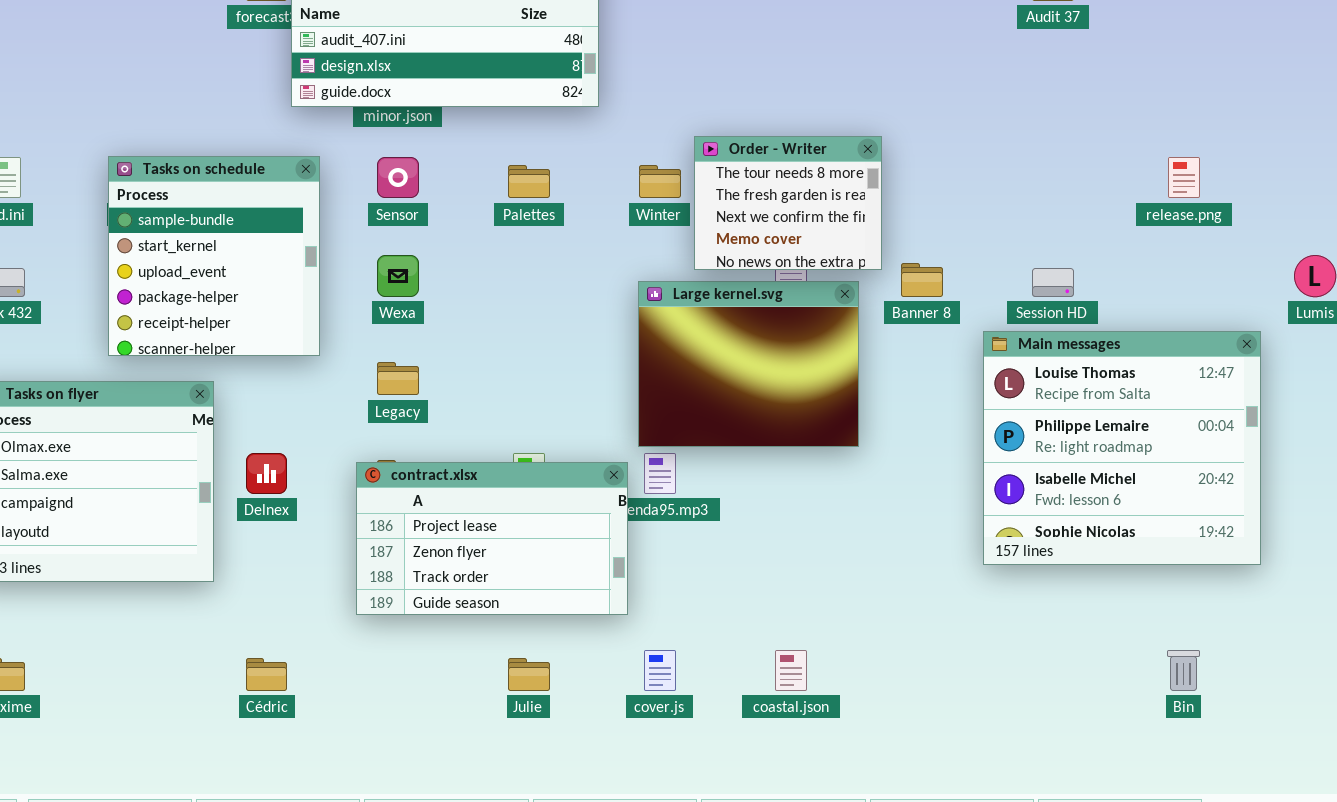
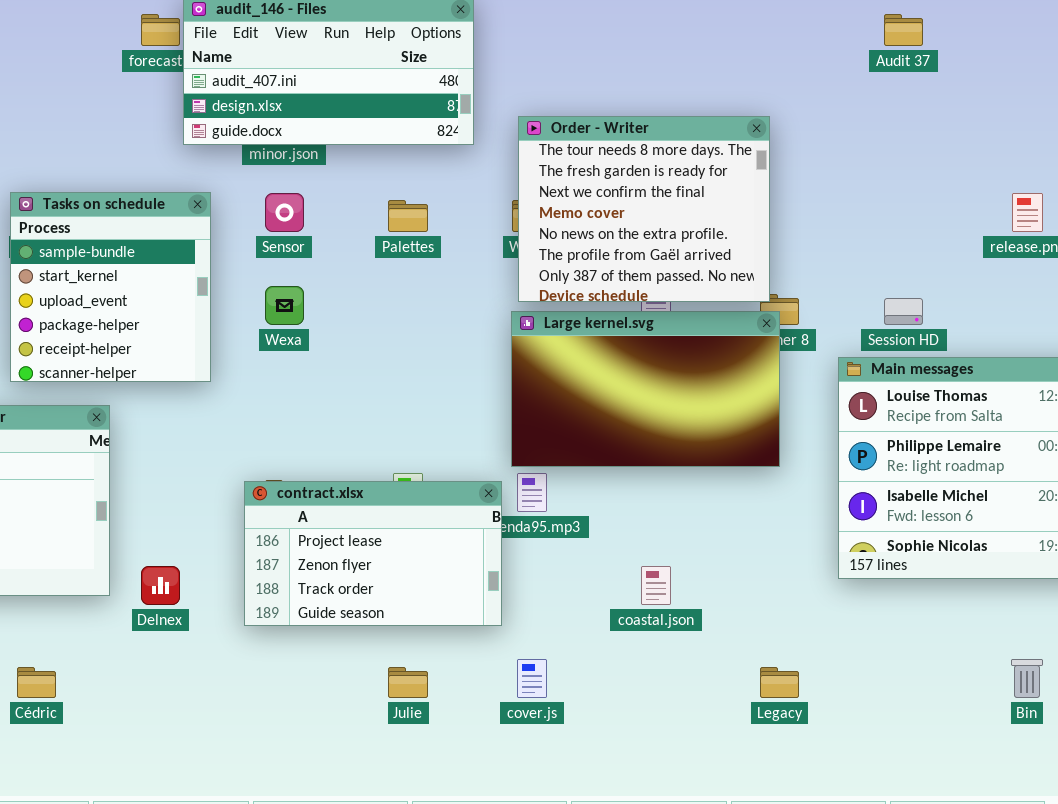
Order - Writer: [694,136,882,270] -> [518,116,770,302], moved, resized
Large kernel.svg: [638,281,859,447] -> [511,311,780,467], resized
Legacy: [377,362,419,395] -> [760,667,799,698], moved
Delnex: [246,453,287,494] -> [141,566,180,605], moved
coastal.json: [775,650,807,691] -> [641,566,671,605], moved
Cédric: [246,658,287,691] -> [17,667,56,698], moved

